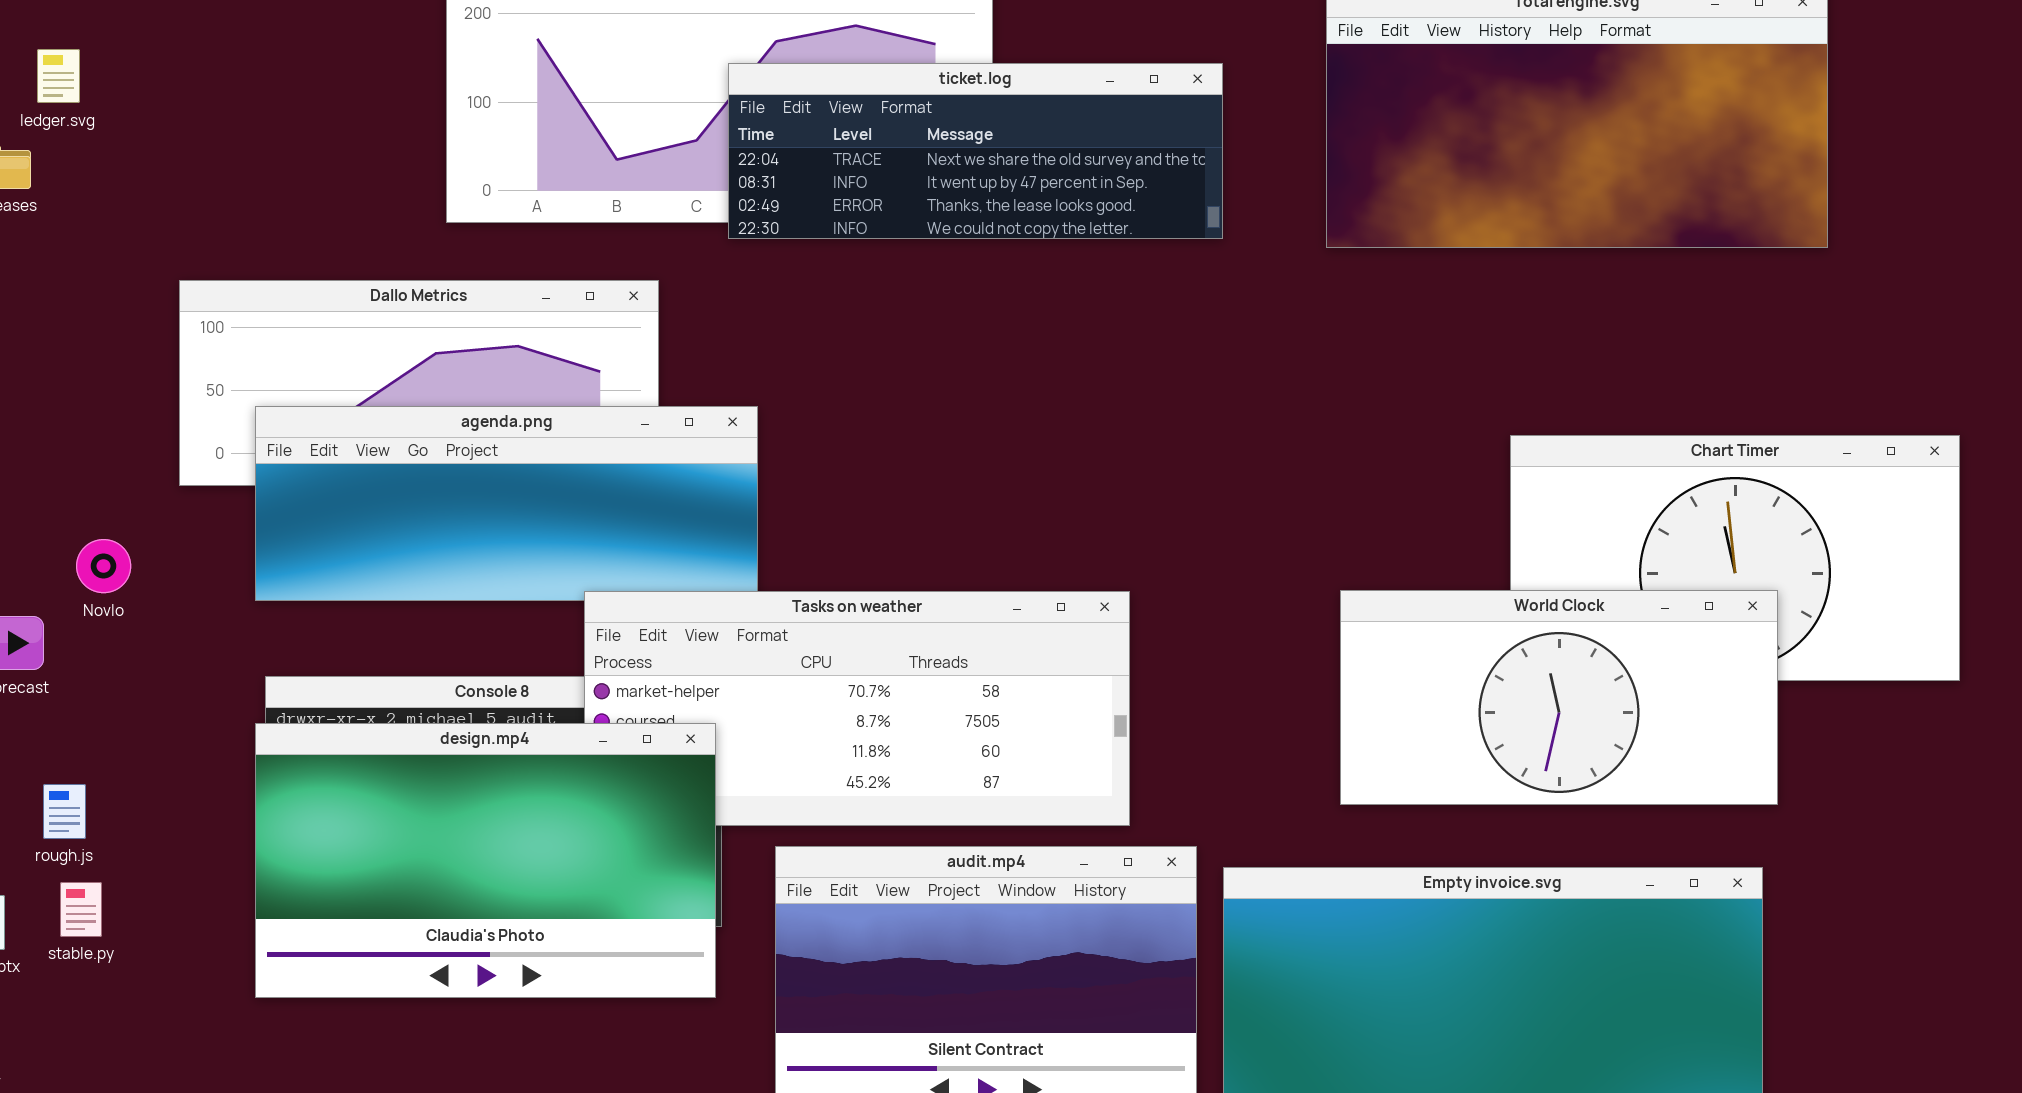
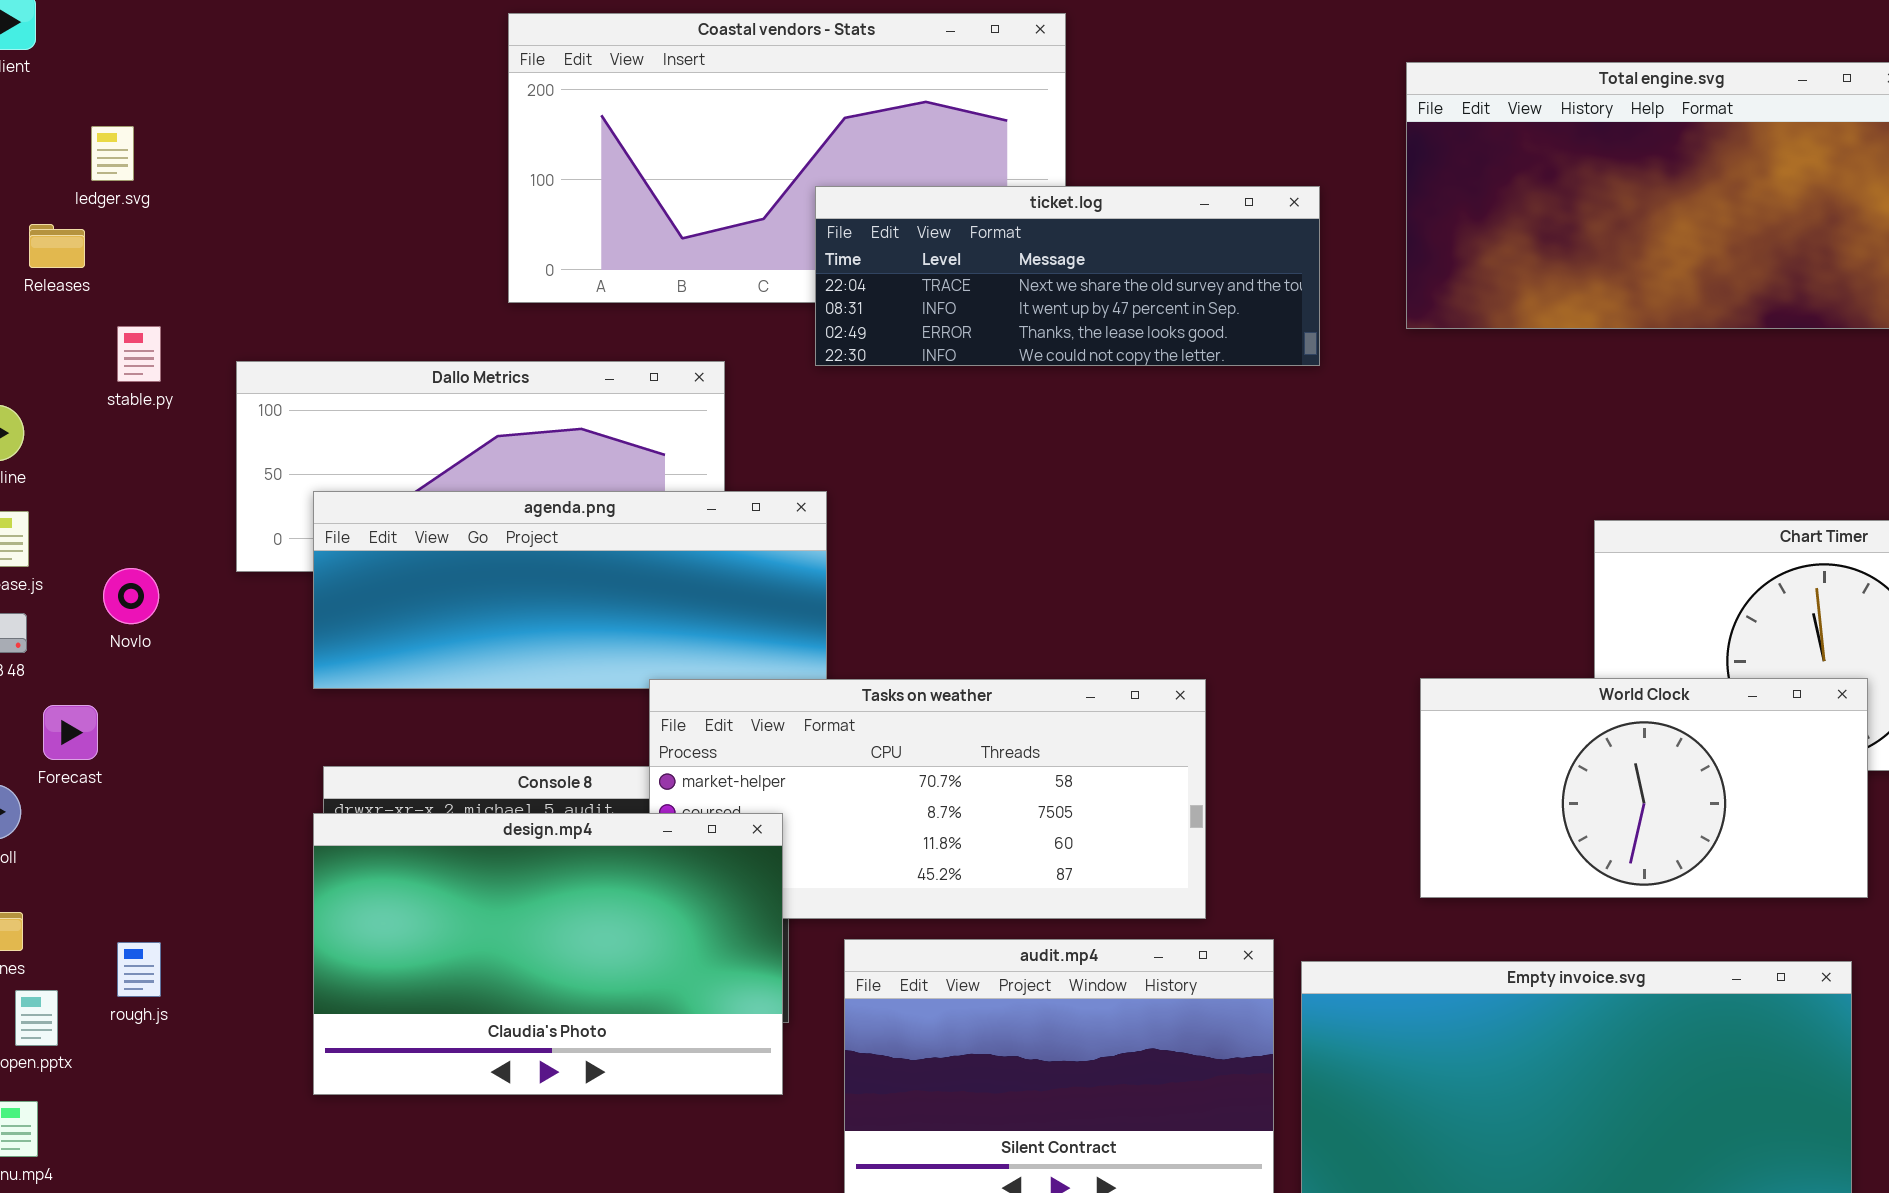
ticket.log: [728,63,1223,239] -> [815,186,1320,366], moved
Novlo: [76,539,131,593] -> [103,568,159,624], moved
rough.js: [43,784,86,839] -> [117,942,161,997], moved
stable.py: [60,882,102,937] -> [117,326,161,382], moved

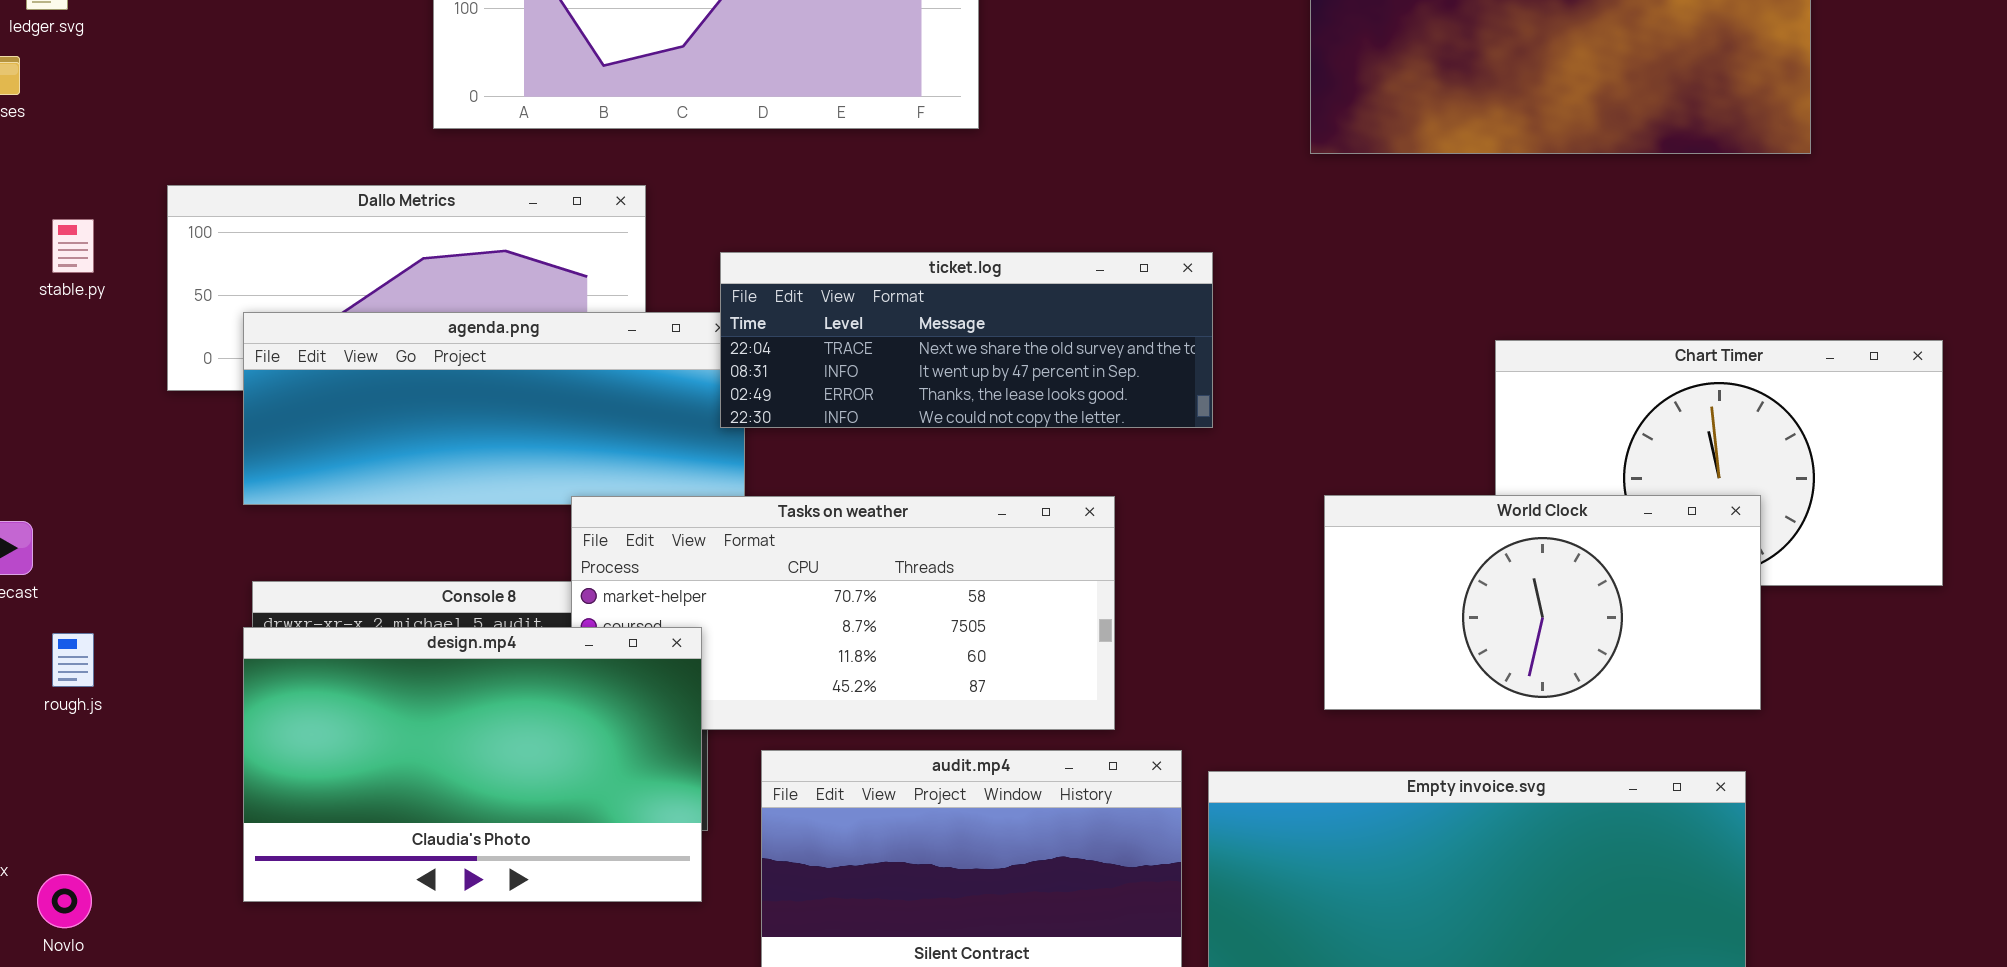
ticket.log: [815,186,1320,366] -> [720,252,1213,428], moved
stable.py: [117,326,161,382] -> [52,219,94,273], moved
Novlo: [103,568,159,624] -> [37,874,92,928], moved
rough.js: [117,942,161,997] -> [52,633,94,687], moved

